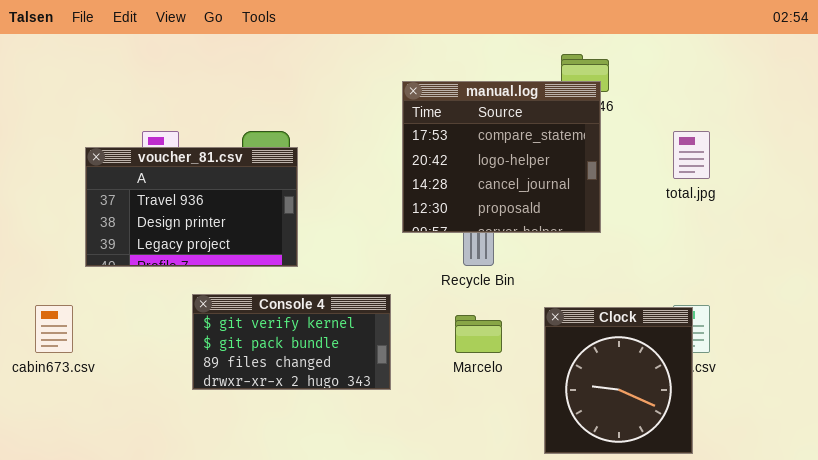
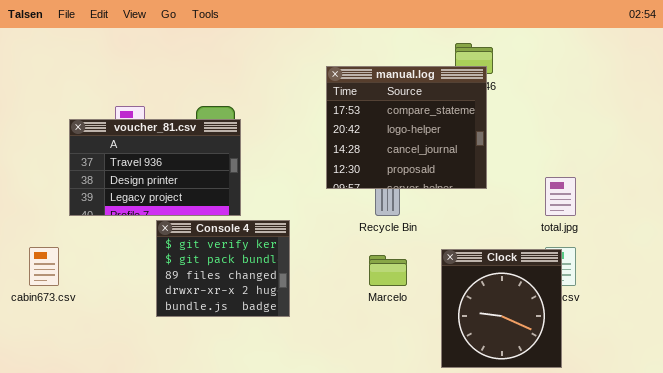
total.jpg: [673,131,710,179] -> [545,177,576,216], moved
Console 4: [192,294,391,390] -> [156,220,290,317], resized

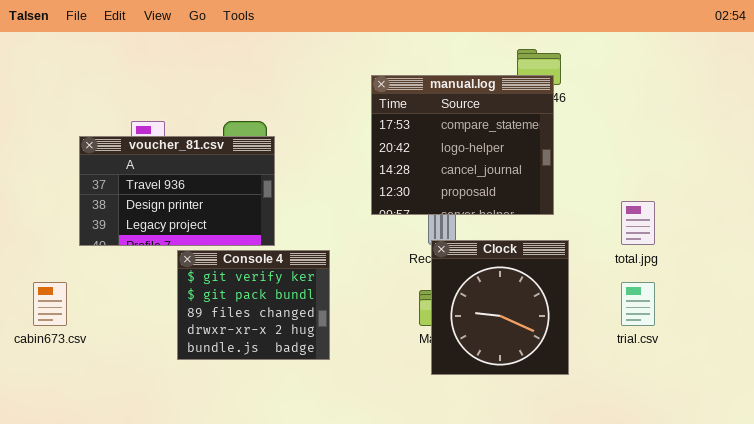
Clock: [441,249,562,368] -> [431,240,569,375], moved

